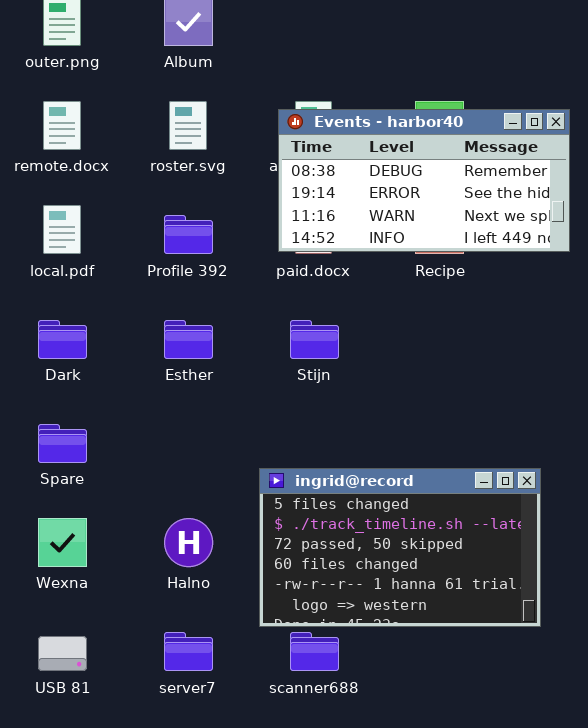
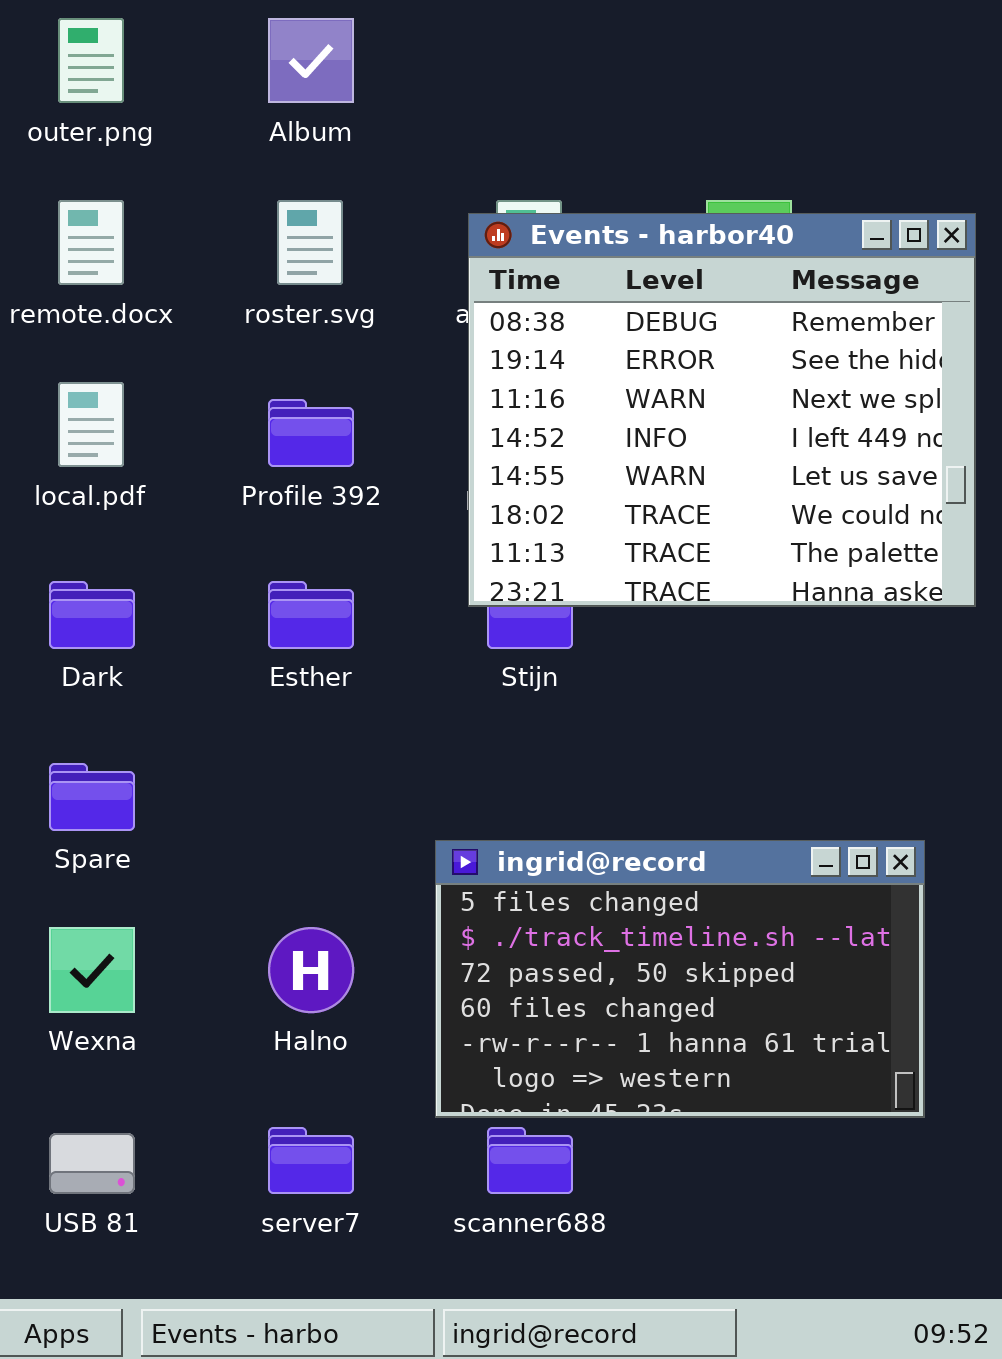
Events - harbor40: [278,109,570,252] -> [468,213,976,607], resized

